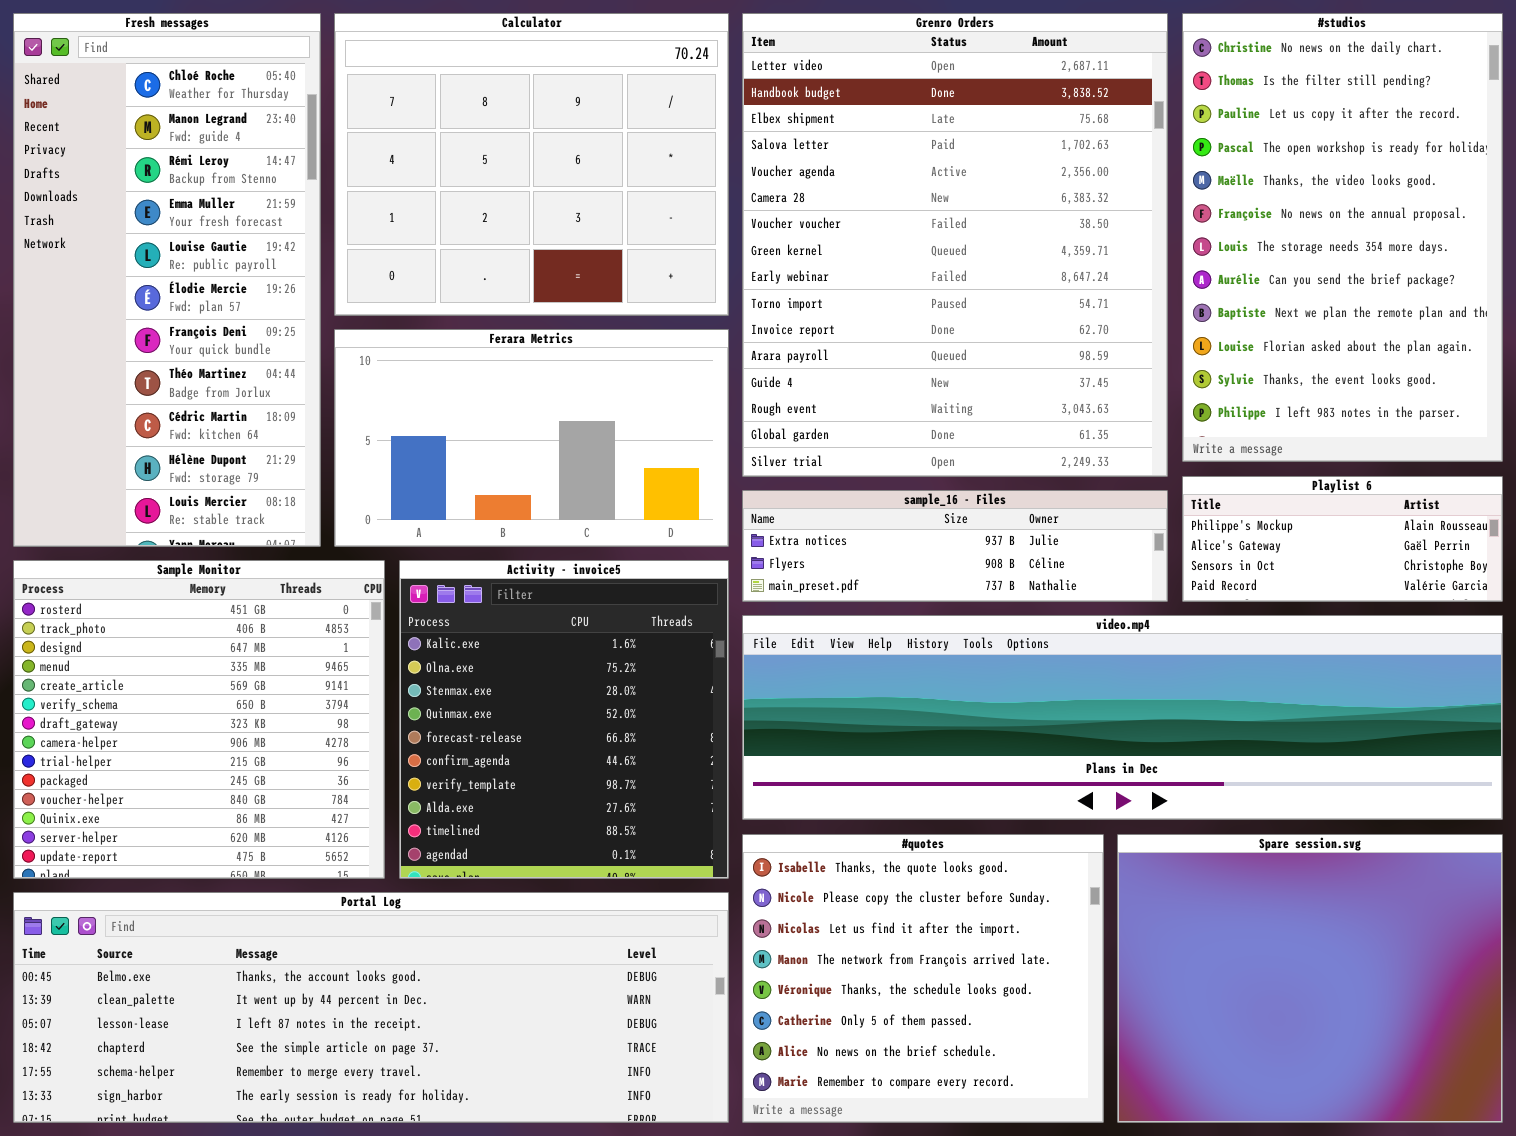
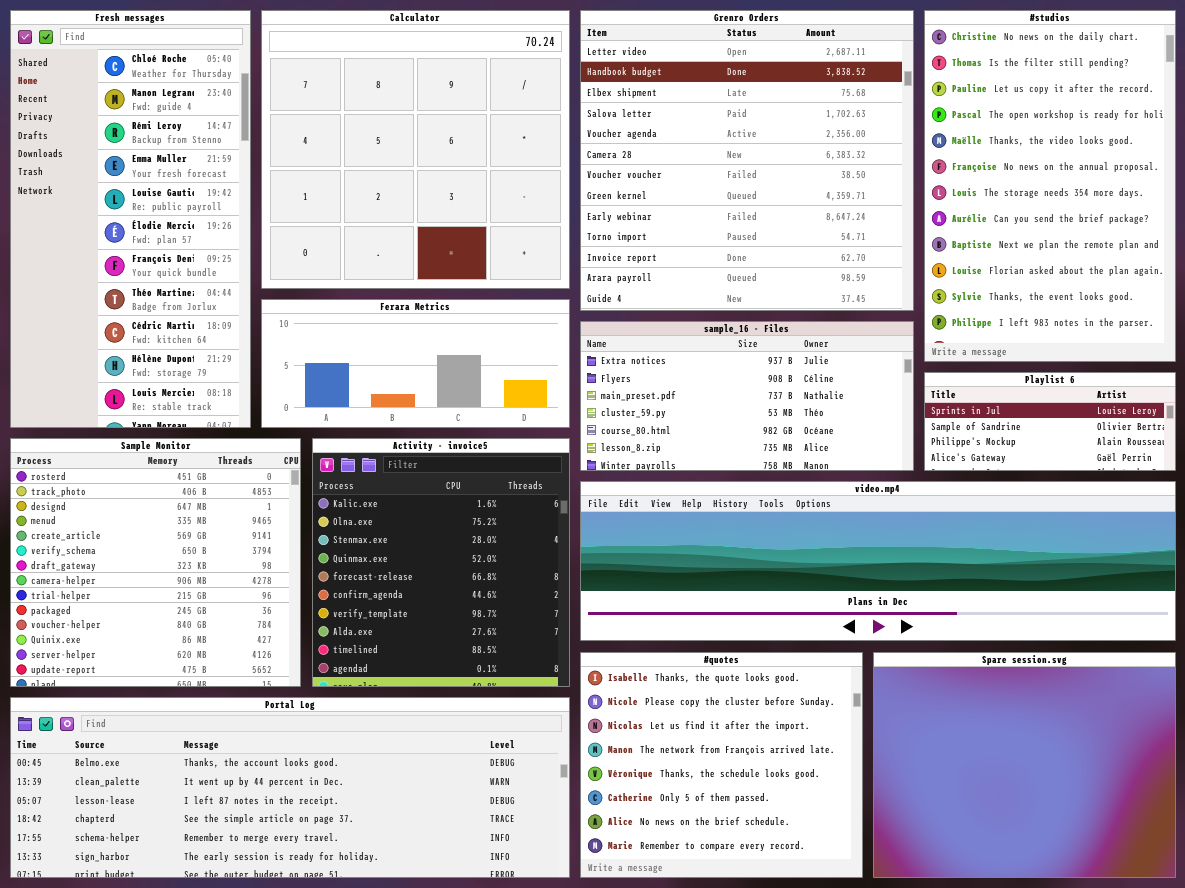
Calculator: [334,13,729,316] -> [261,10,570,289], resized
Grenro Orders: [742,13,1168,477] -> [580,10,914,311], resized
Ferara Metrics: [334,329,729,547] -> [261,299,570,428], resized
Playlist 6: [1182,476,1503,602] -> [924,372,1176,471], scrolled up 2 rows
sample_16 - Files: [742,490,1168,602] -> [580,321,914,471], resized

